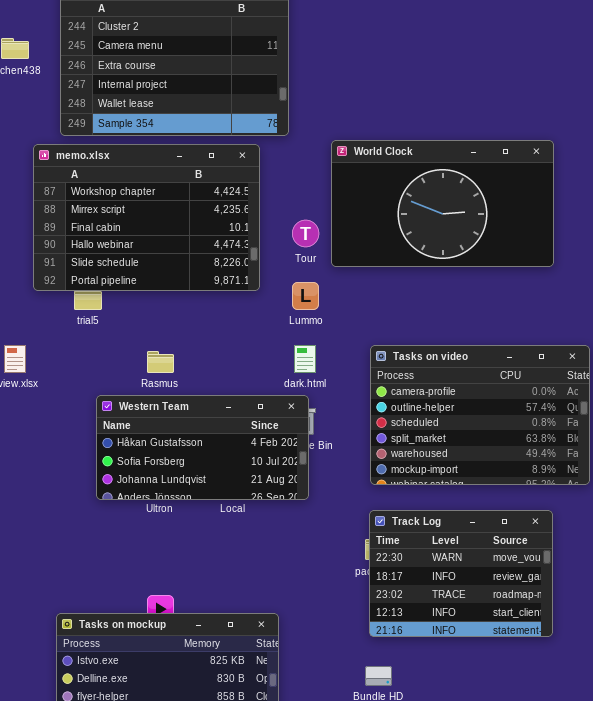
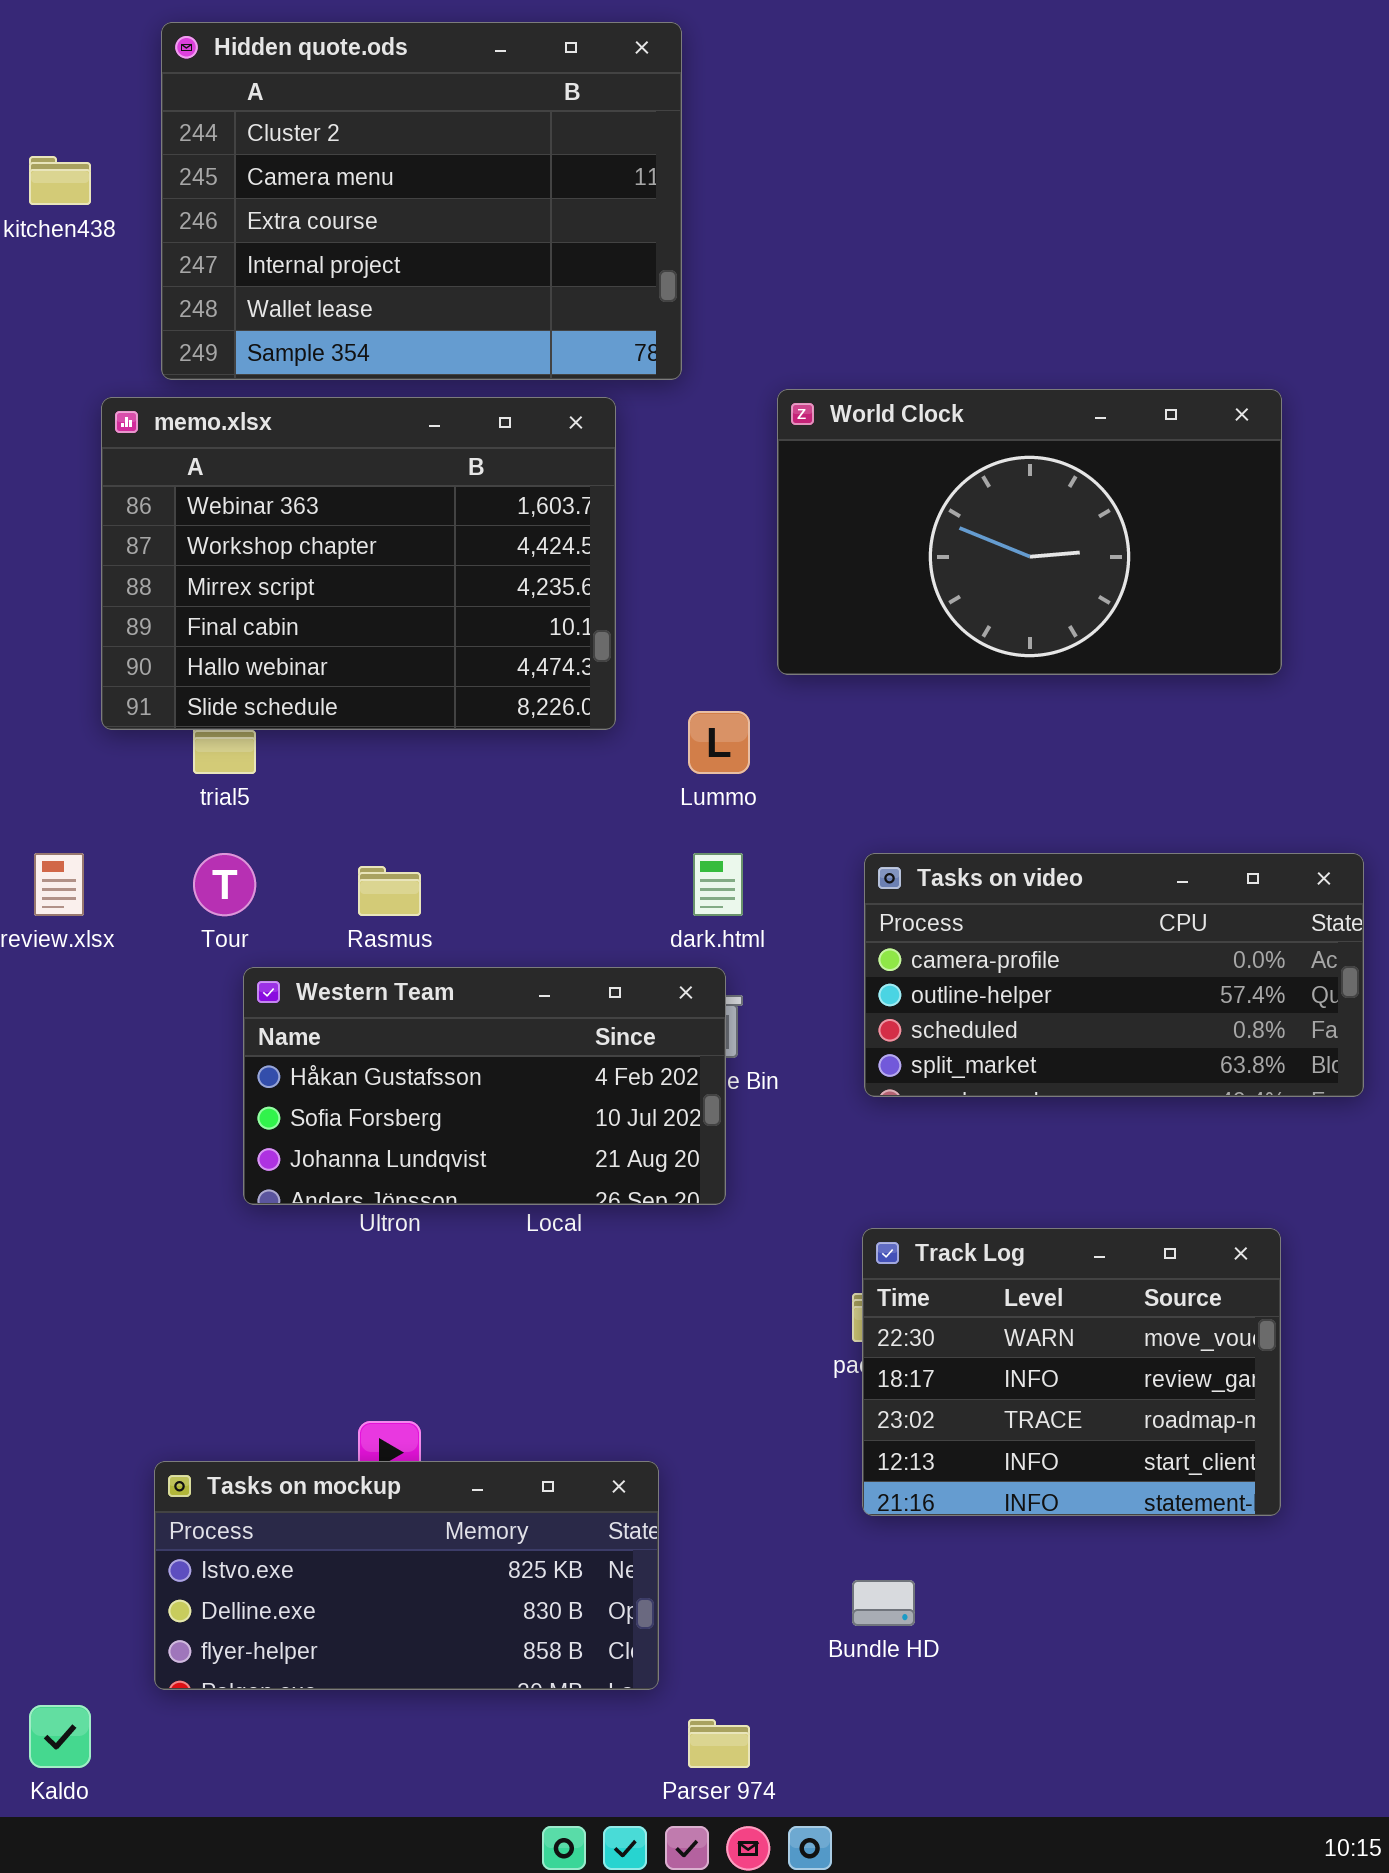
memo.xlsx: [33,144,260,291] -> [101,397,616,730], scrolled up 1 row
Tour: [292,220,319,247] -> [193,853,256,916], moved
Tasks on video: [370,345,590,485] -> [864,853,1364,1097], resized

